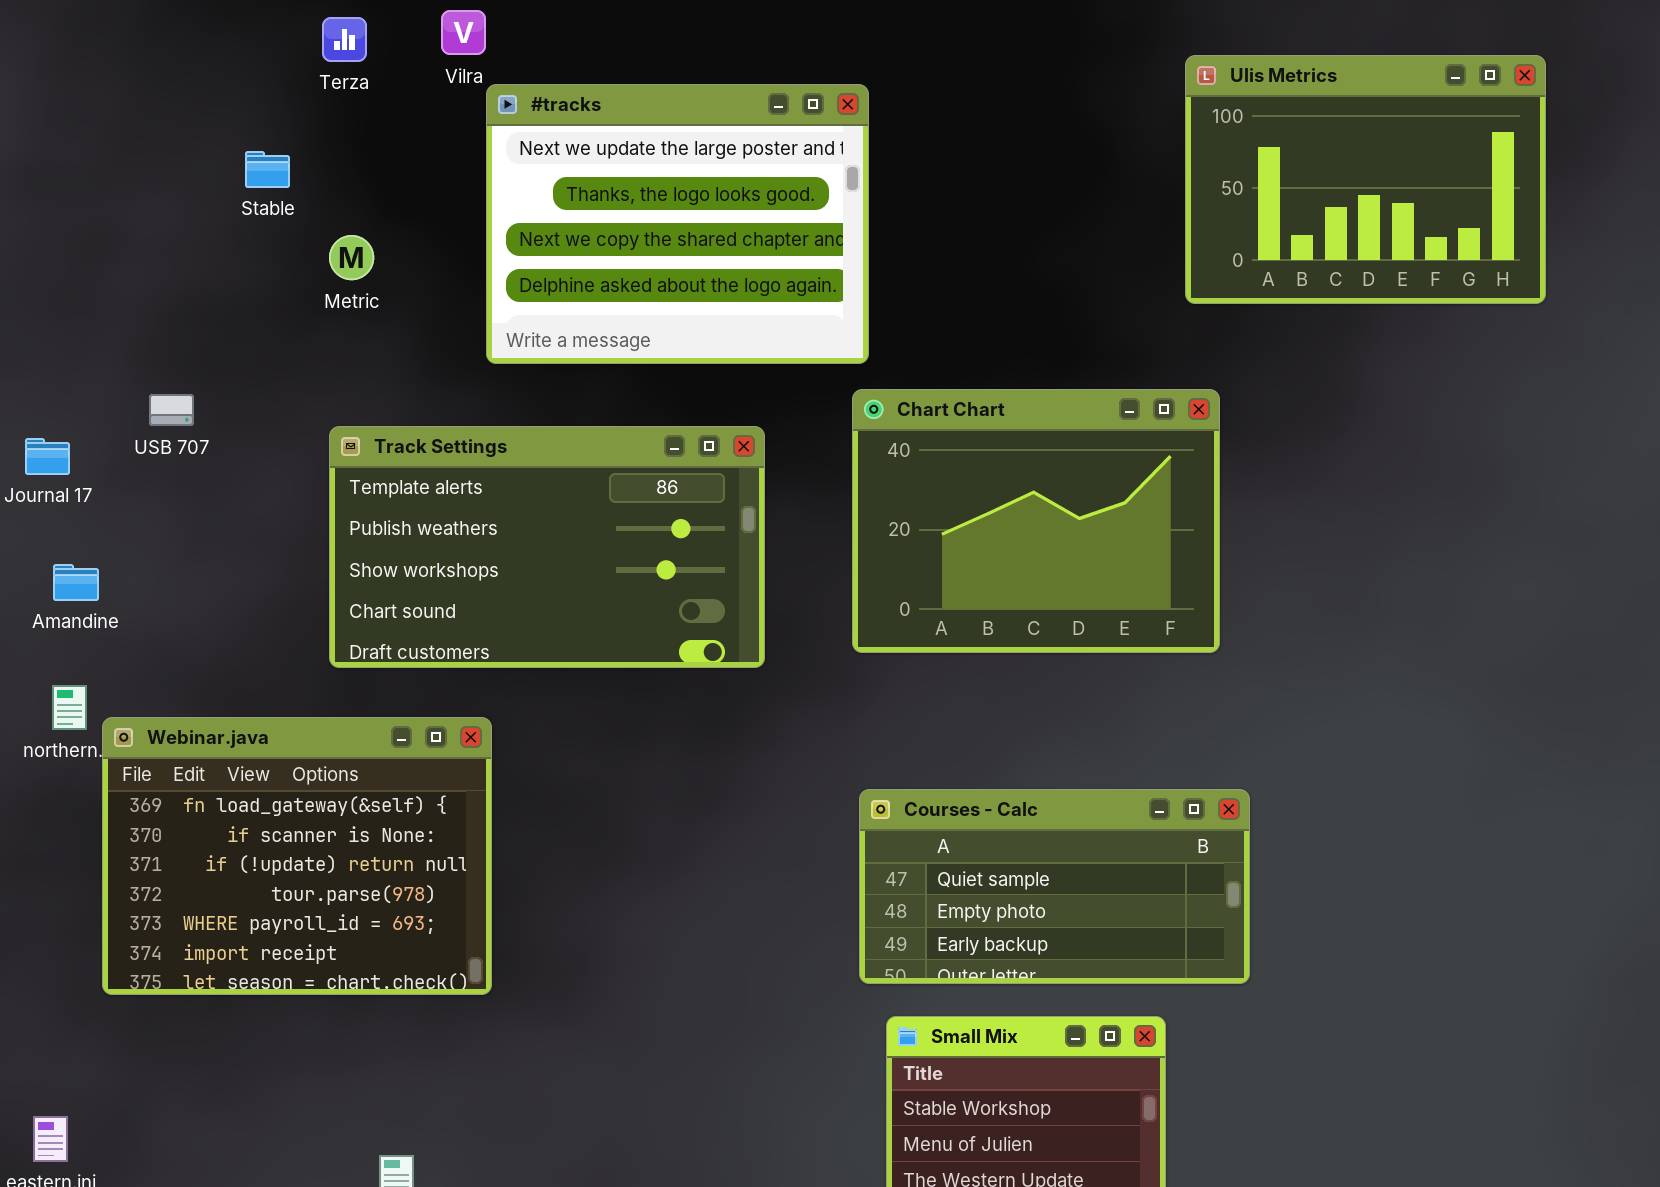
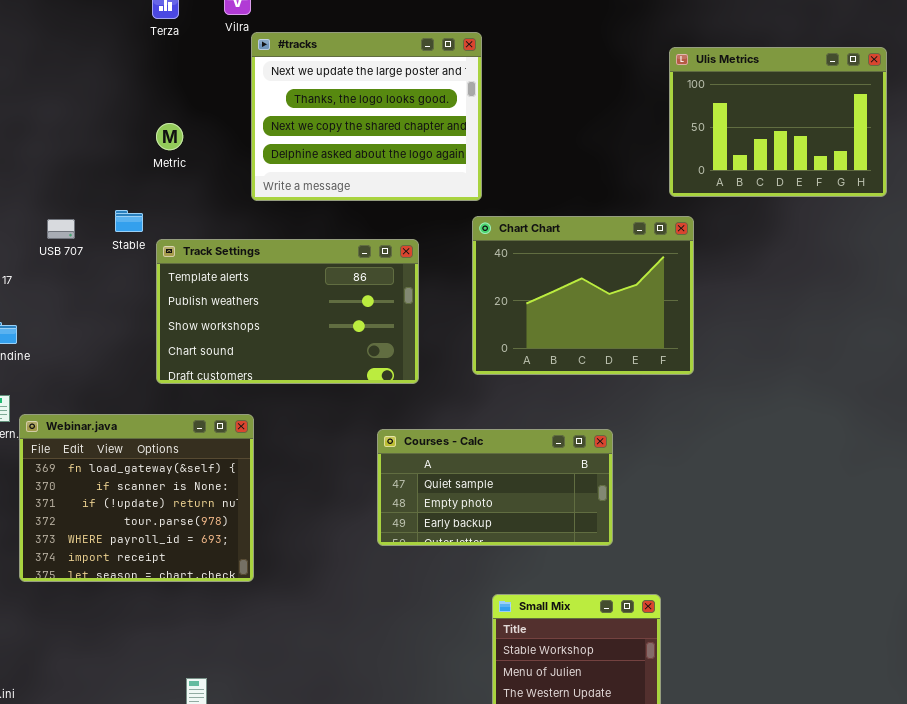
Ulis Metrics: [1185,55,1546,304] -> [669,47,887,197], moved
Stable: [245,151,290,188] -> [115,210,143,232], moved
Courses - Calc: [859,789,1250,984] -> [377,429,613,546], moved

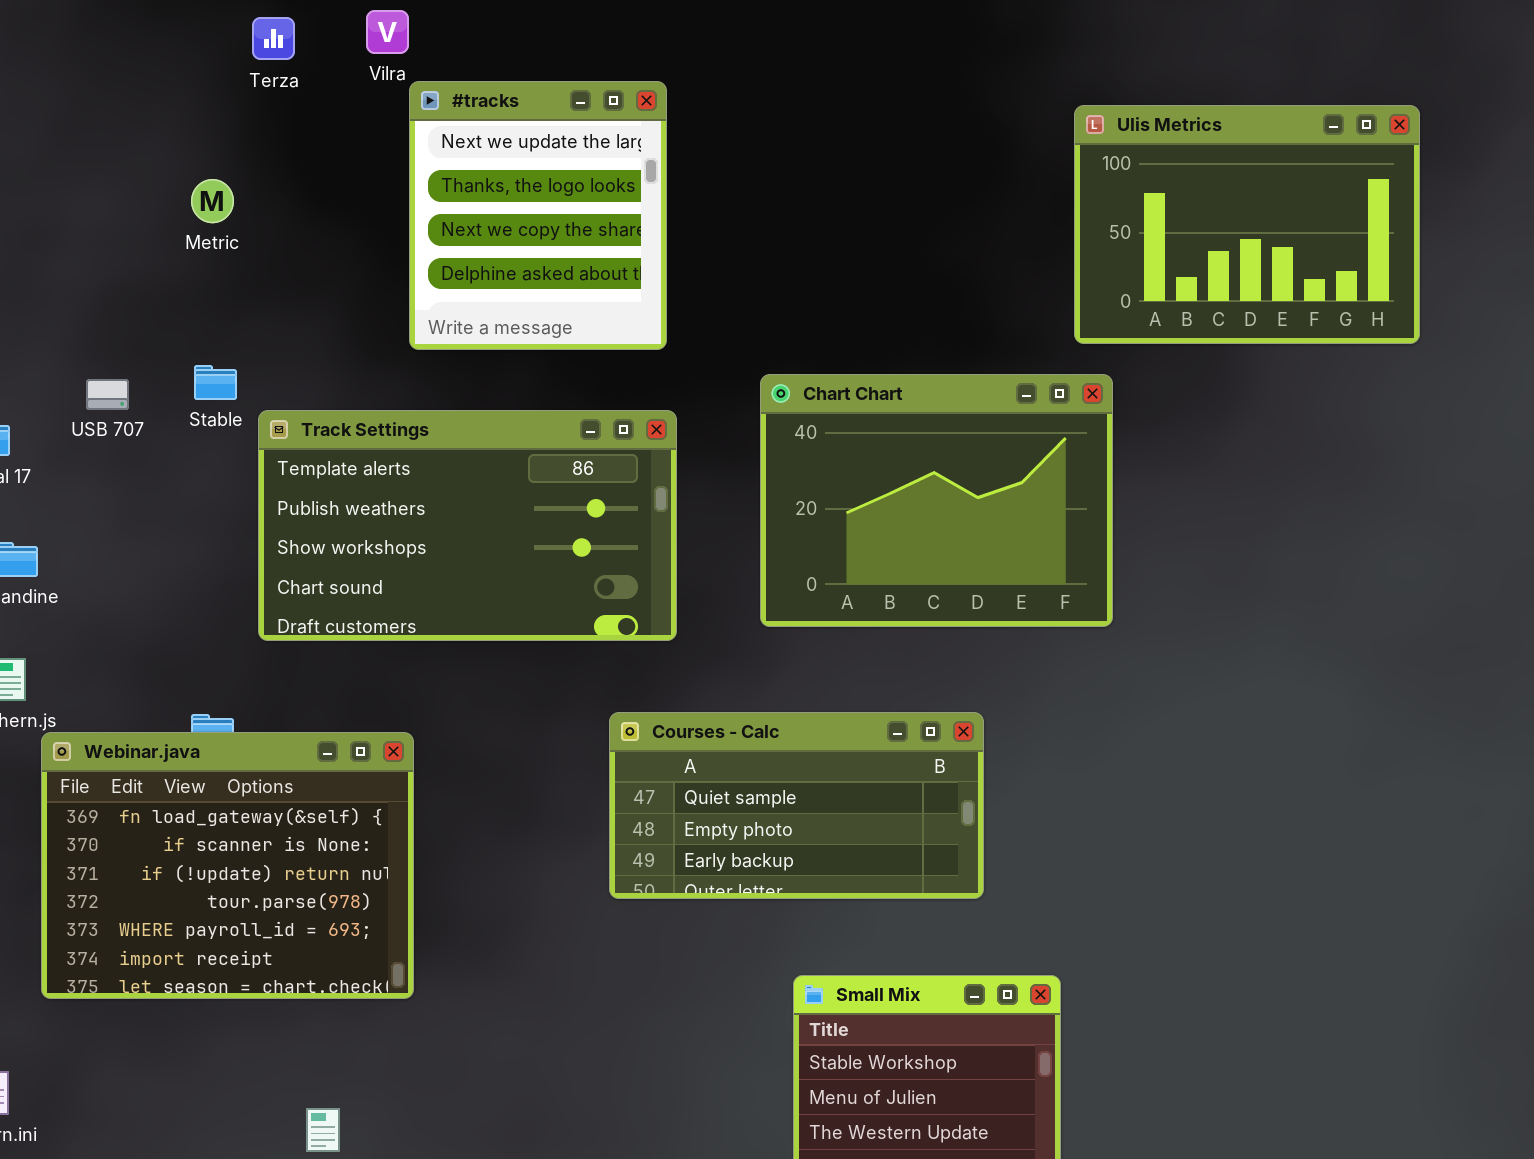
#tracks: [251,32,482,201] -> [409,81,667,350], resized
Metric: [156,123,183,150] -> [191,179,234,223], moved
Webinar.java: [19,414,254,582] -> [41,732,414,999], moved

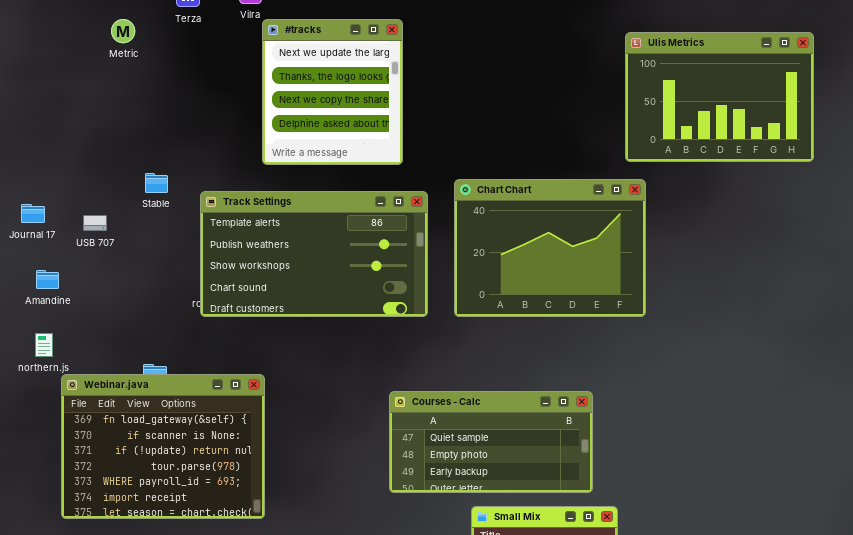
Metric: [191,179,234,223] -> [111,19,135,43], moved
USB 707: [86,379,129,410] -> [83,215,107,231], moved
Track Settings: [258,410,677,641] -> [200,191,428,317], moved
Courses - Calc: [609,712,984,899] -> [389,391,593,493], moved

